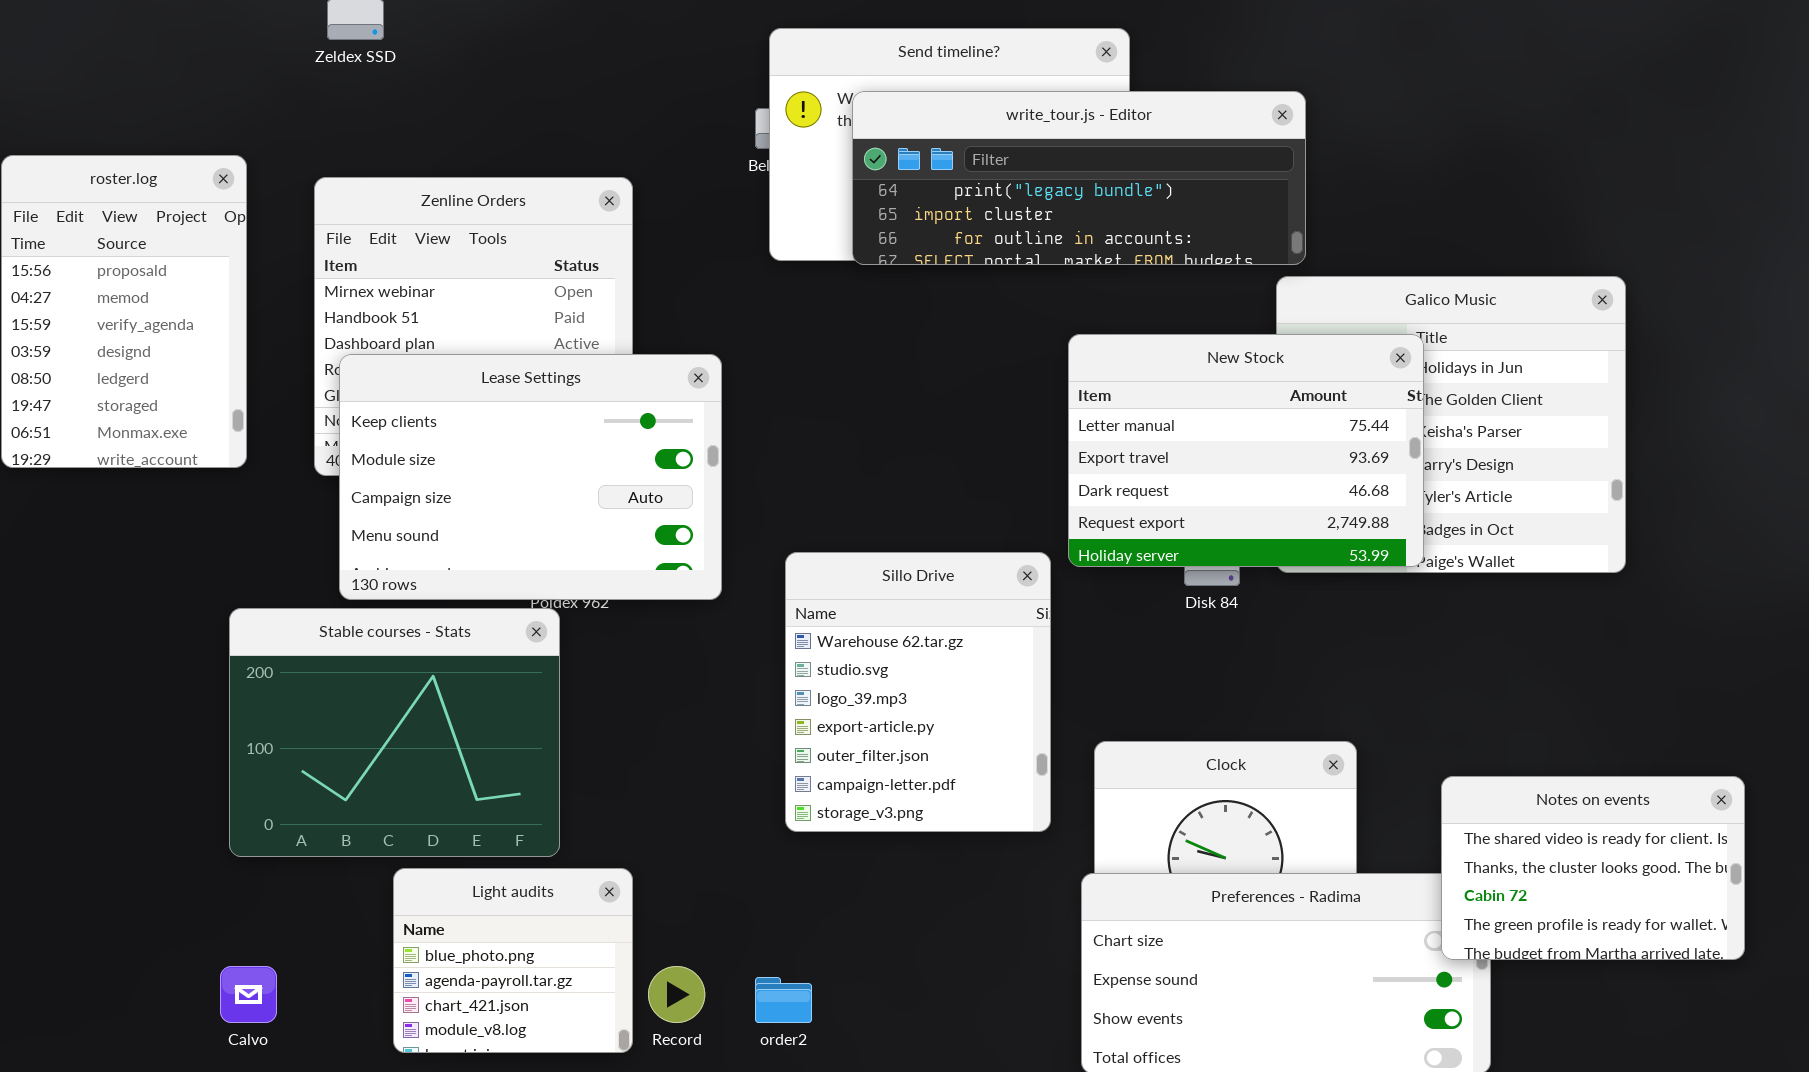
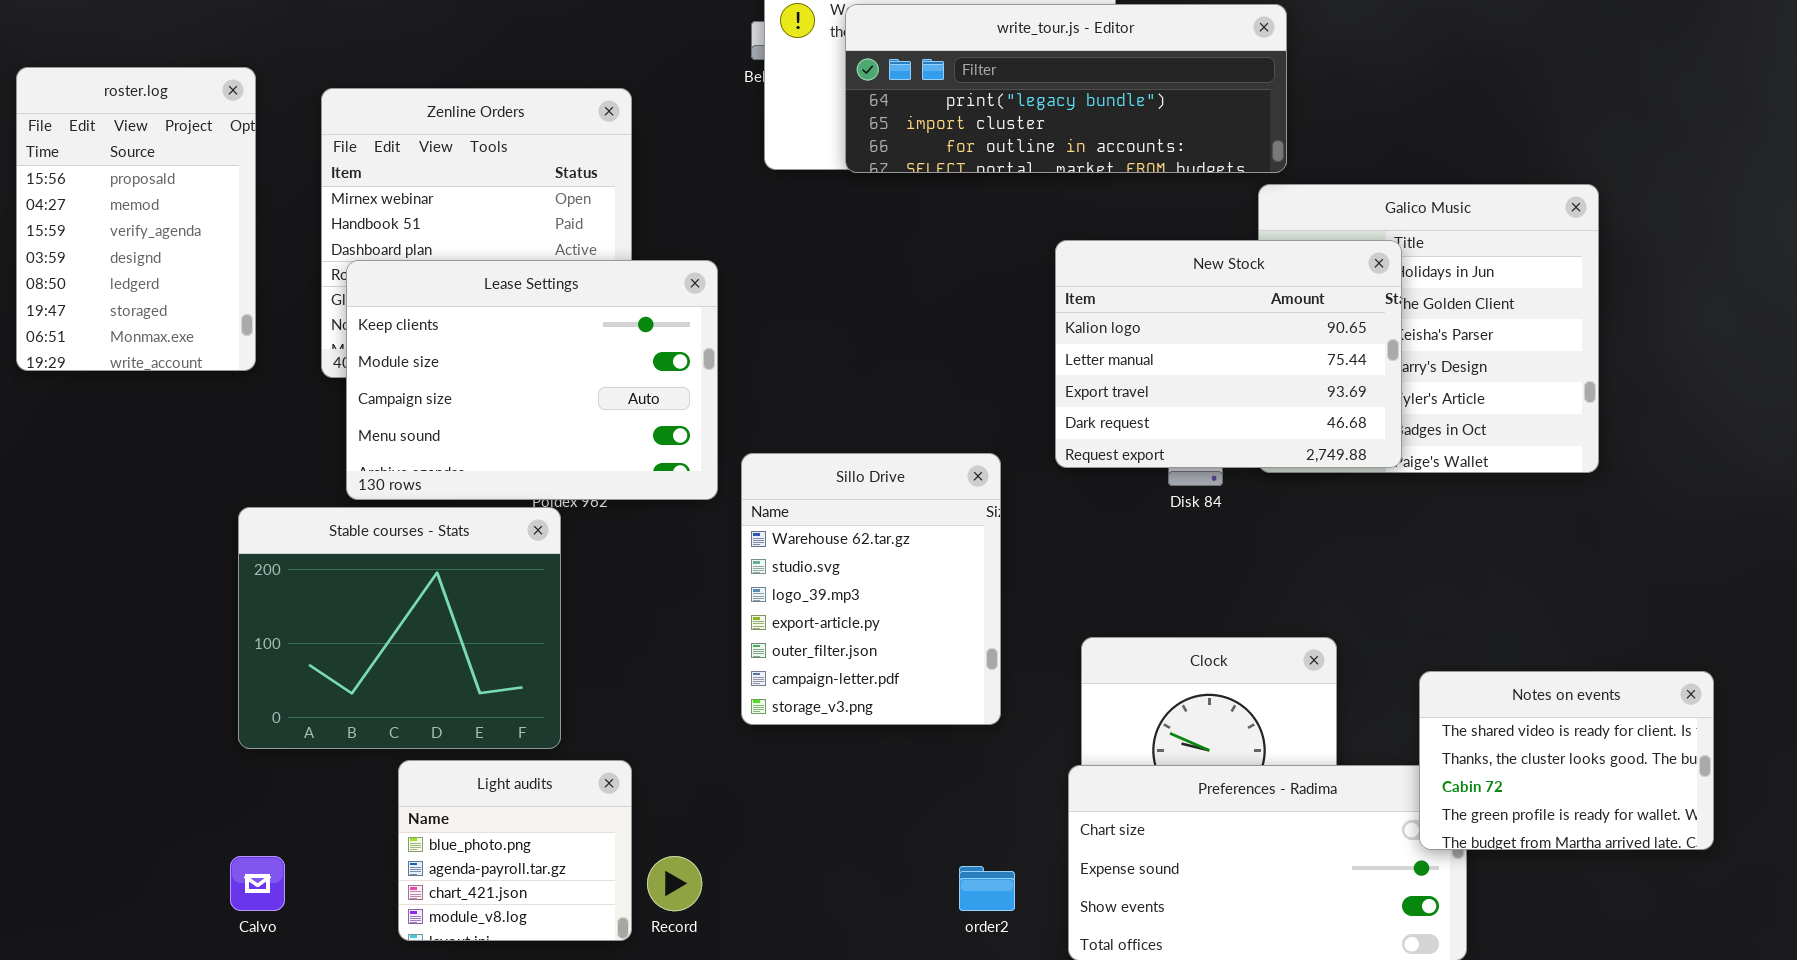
New Stock: [1068,334,1424,567] -> [1055,240,1402,468], scrolled up 1 row
Sillo Drive: [785,552,1051,832] -> [741,453,1001,725], moved
order2: [755,977,812,1023] -> [959,866,1015,911], moved

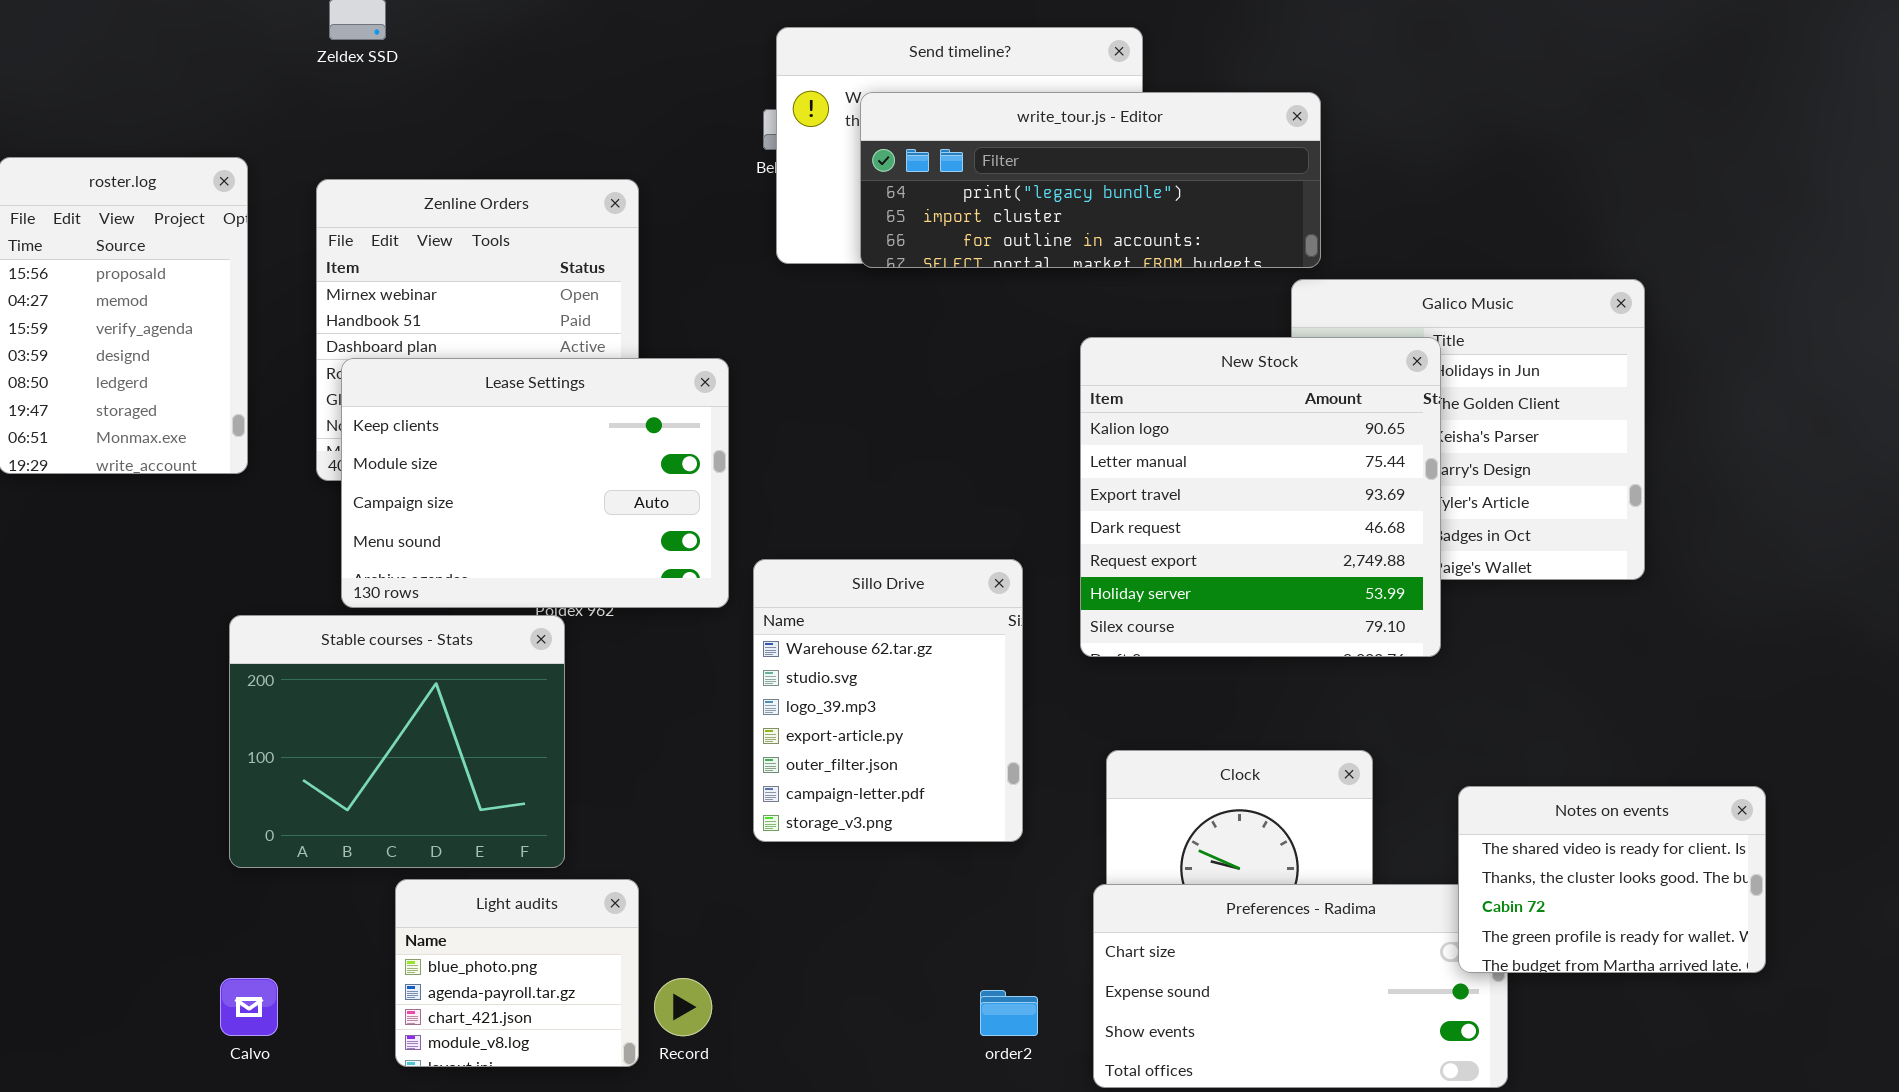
New Stock: [1055,240,1402,468] -> [1080,337,1441,657], resized

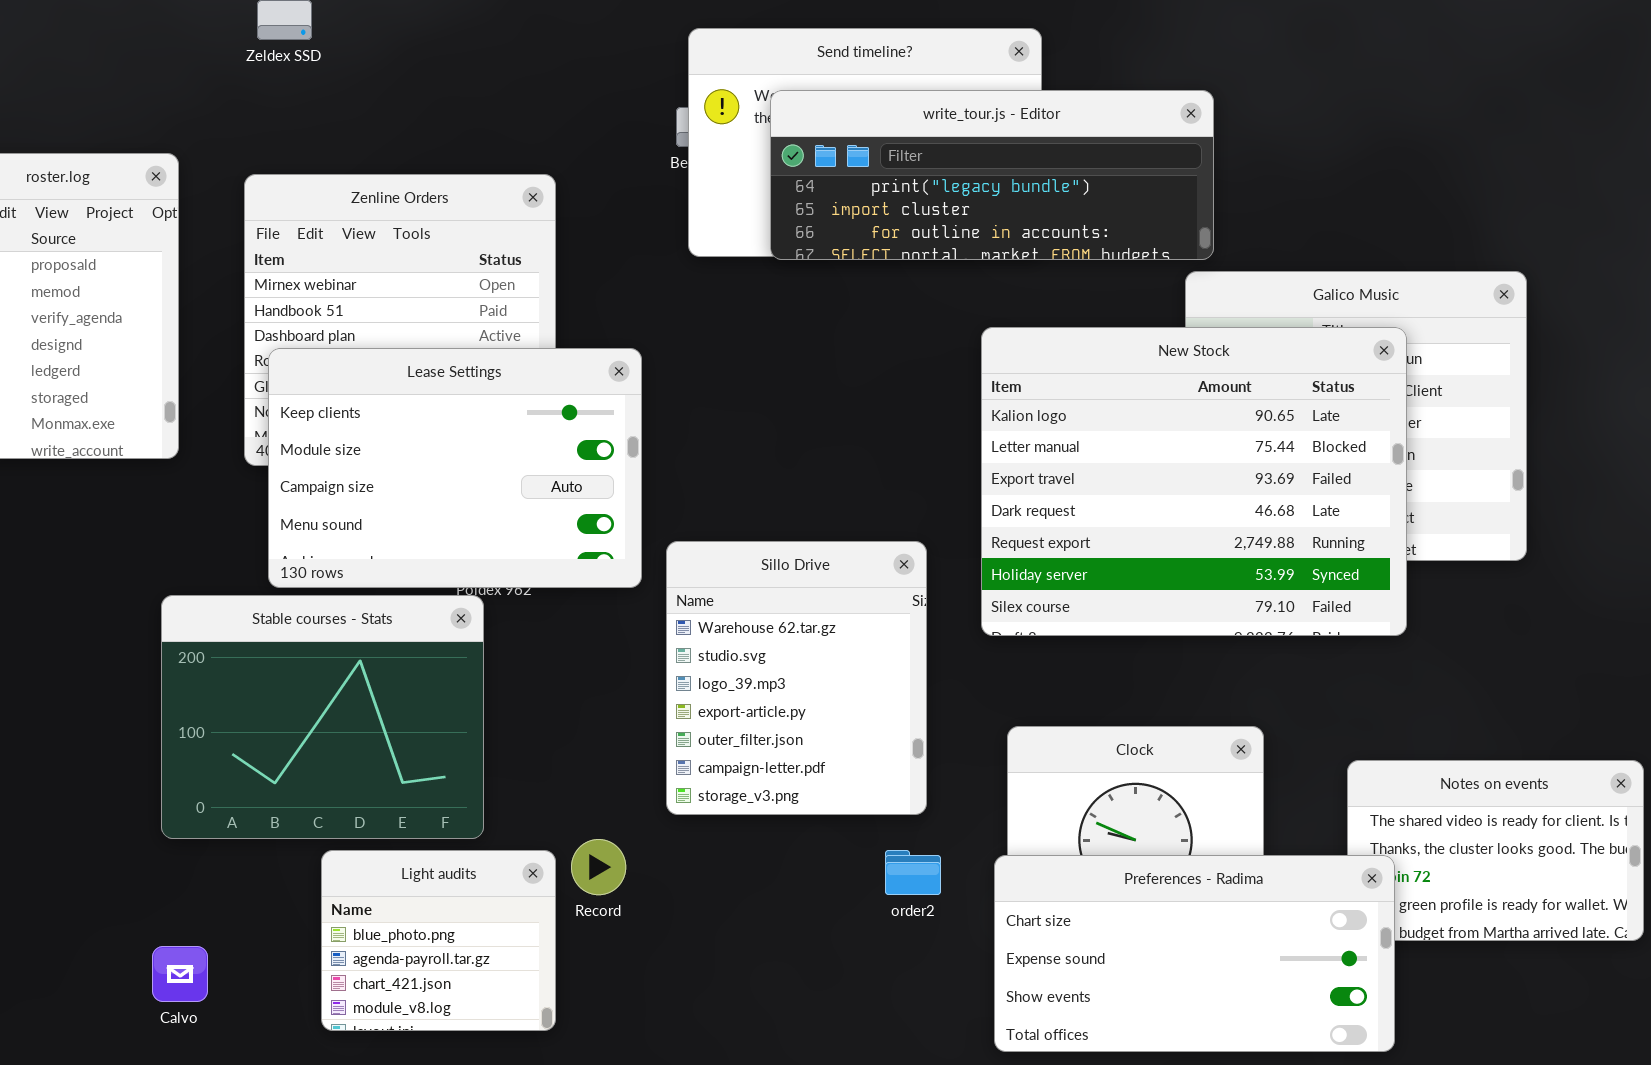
New Stock: [1080,337,1441,657] -> [981,327,1407,636], resized
Preferences - Radima: [1093,884,1508,1088] -> [994,855,1395,1052], raised
Record: [654,978,712,1036] -> [571,839,626,895], moved
order2: [980,990,1038,1036] -> [885,850,941,895], moved

